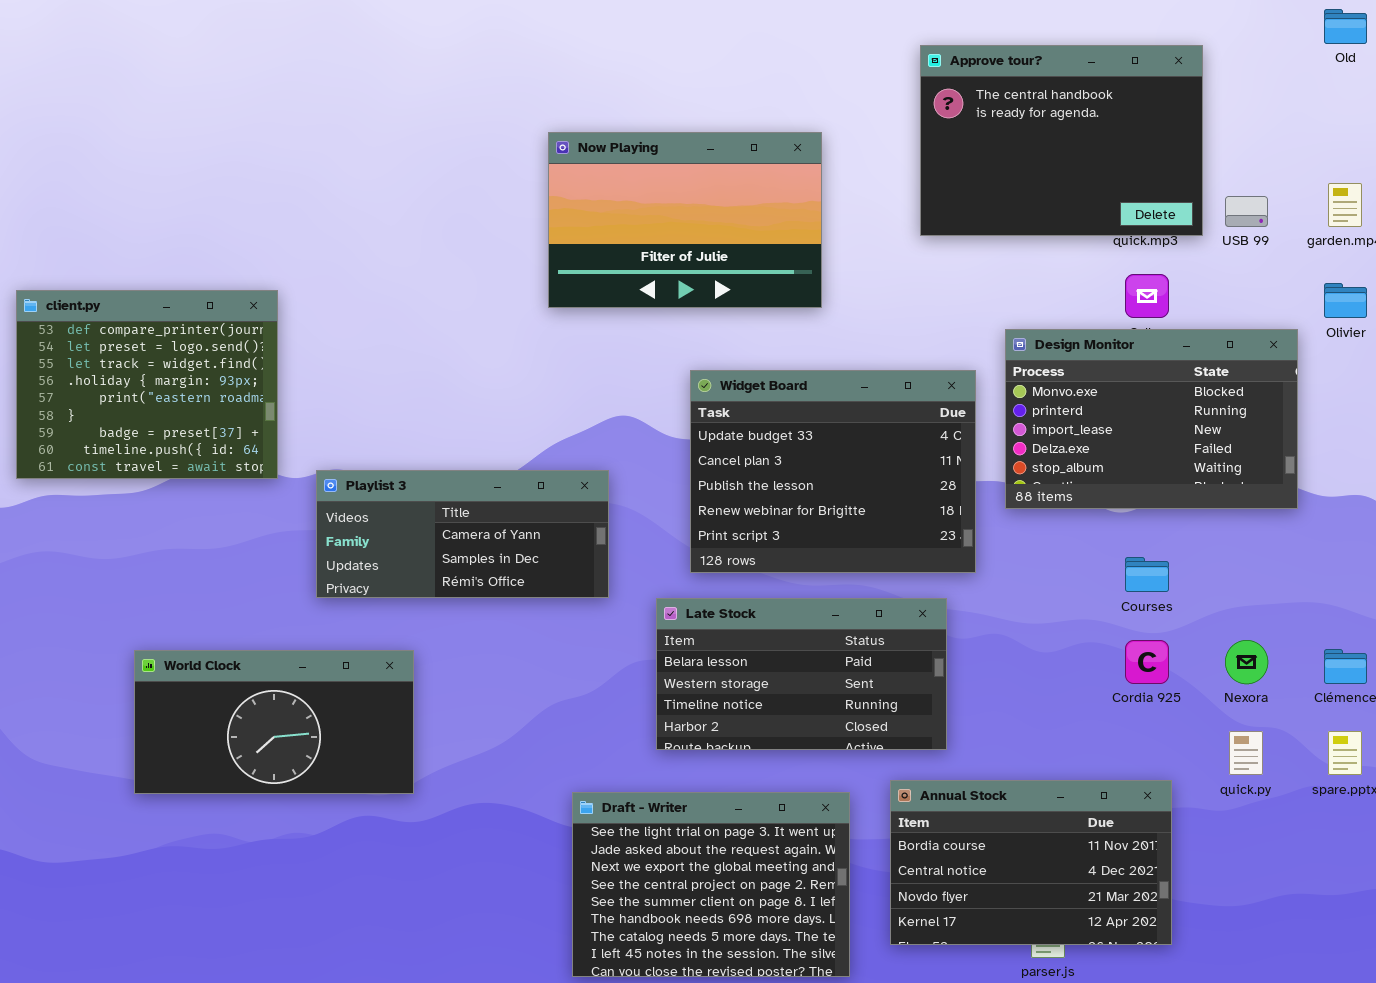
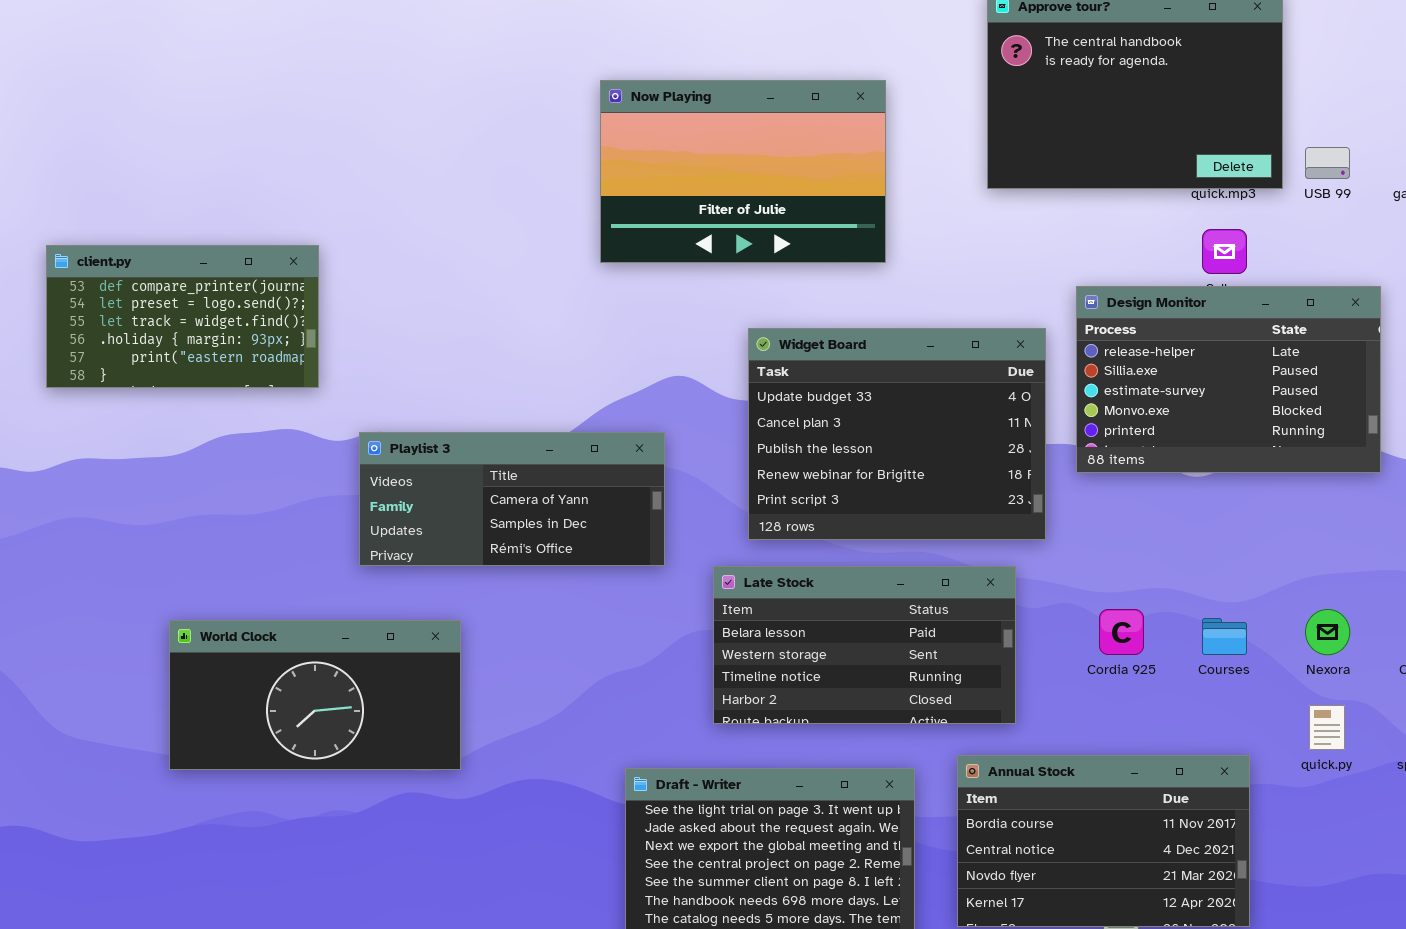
client.py: [16,290,278,479] -> [46,245,319,388], resized
Design Monitor: [1005,329,1298,509] -> [1076,286,1381,473], scrolled up 3 rows
Courses: [1125,557,1169,592] -> [1202,618,1247,655], moved
Cordia 925: [1125,640,1169,684] -> [1099,609,1144,655], moved

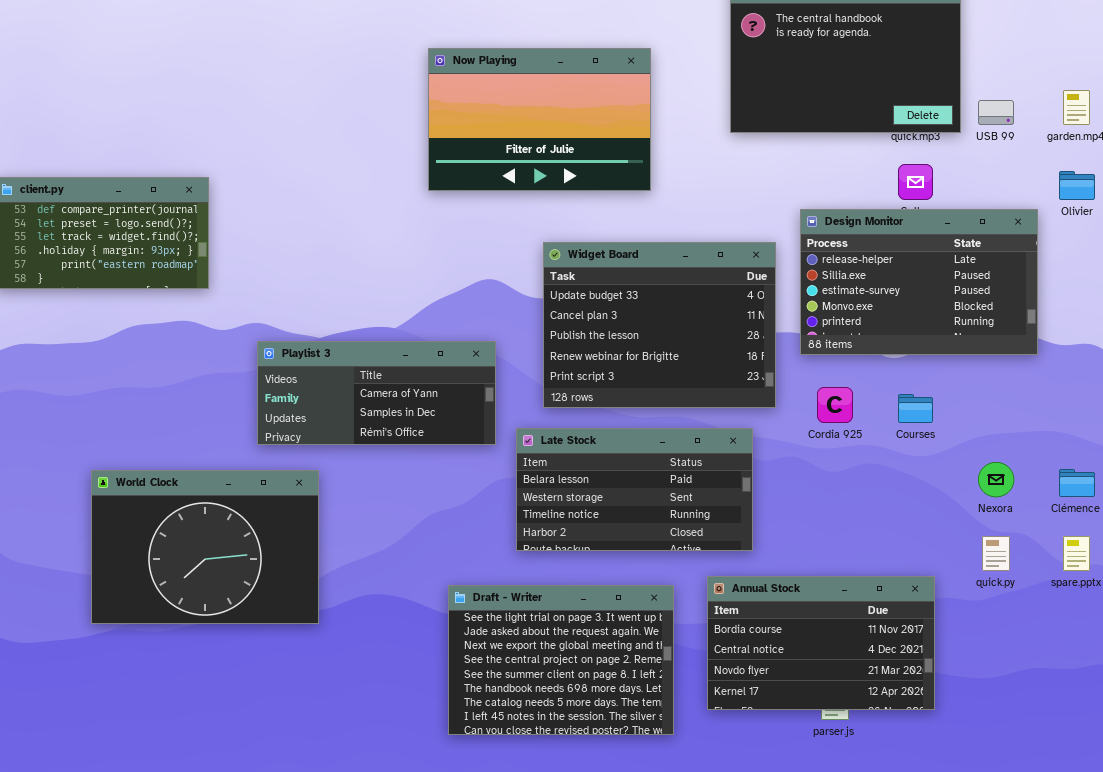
Playlist 3: [359,432,665,566] -> [257,341,496,445], moved
Cordia 925: [1099,609,1144,655] -> [817,387,853,423], moved
Courses: [1202,618,1247,655] -> [898,394,933,423], moved
World Clock: [169,620,461,770] -> [91,470,319,624], resized

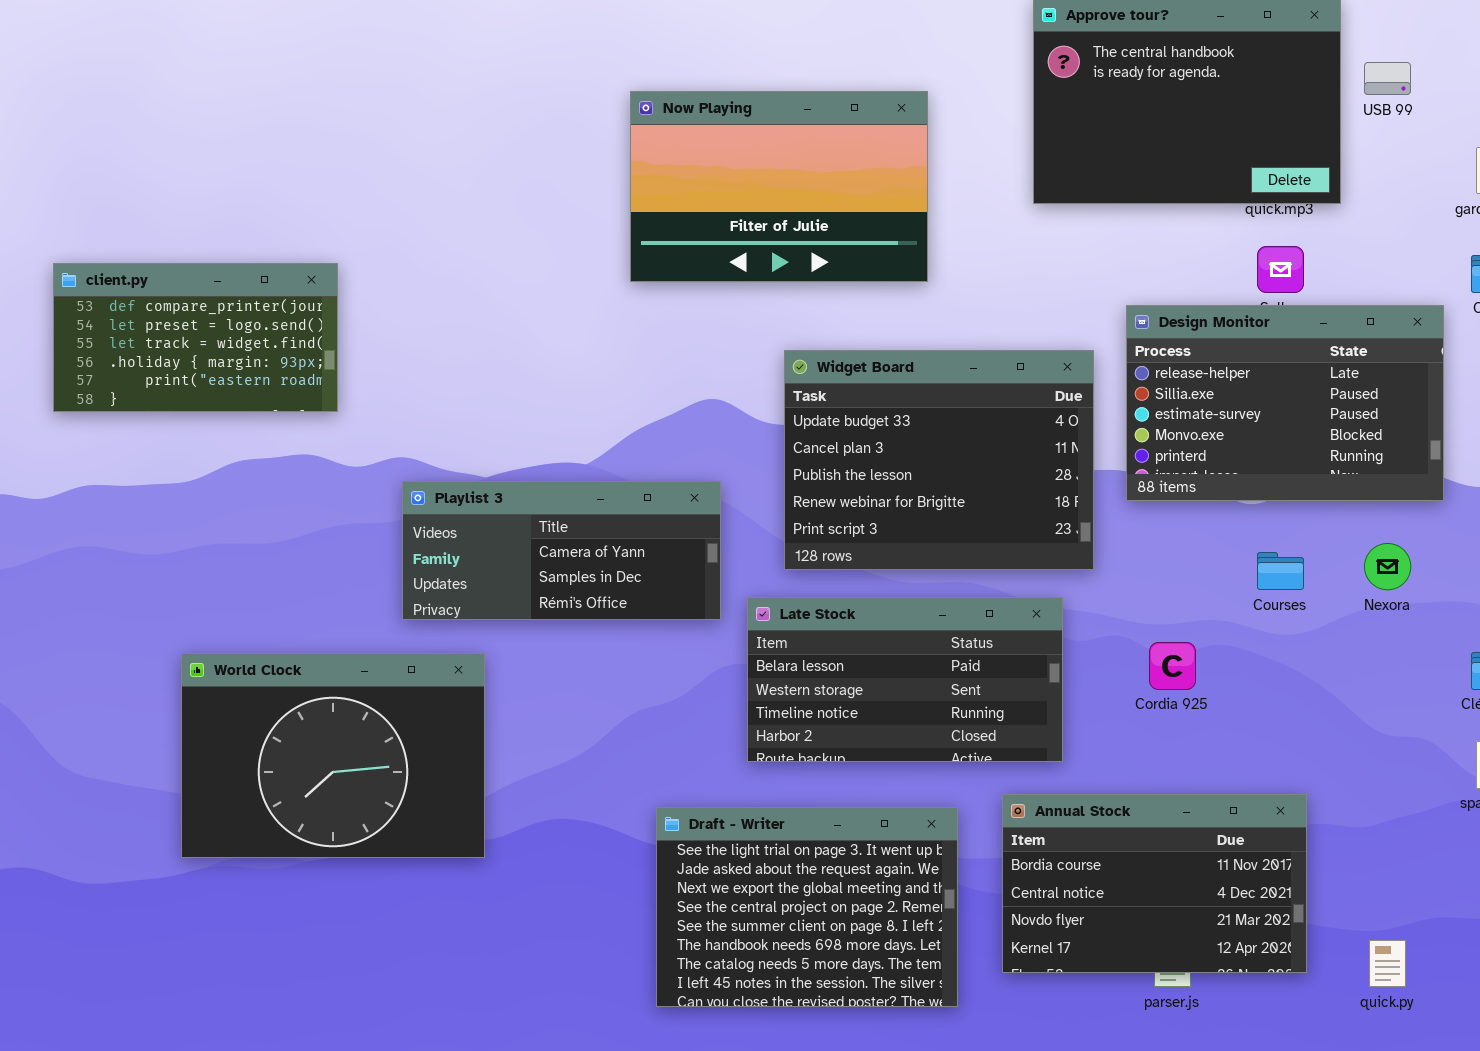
USB 99: [978,100,1014,125] -> [1364,62,1411,95], moved
Cordia 925: [817,387,853,423] -> [1149,642,1196,690], moved
Nexora: [978,462,1014,497] -> [1364,543,1411,590], moved
quick.py: [982,536,1010,571] -> [1369,940,1406,987], moved

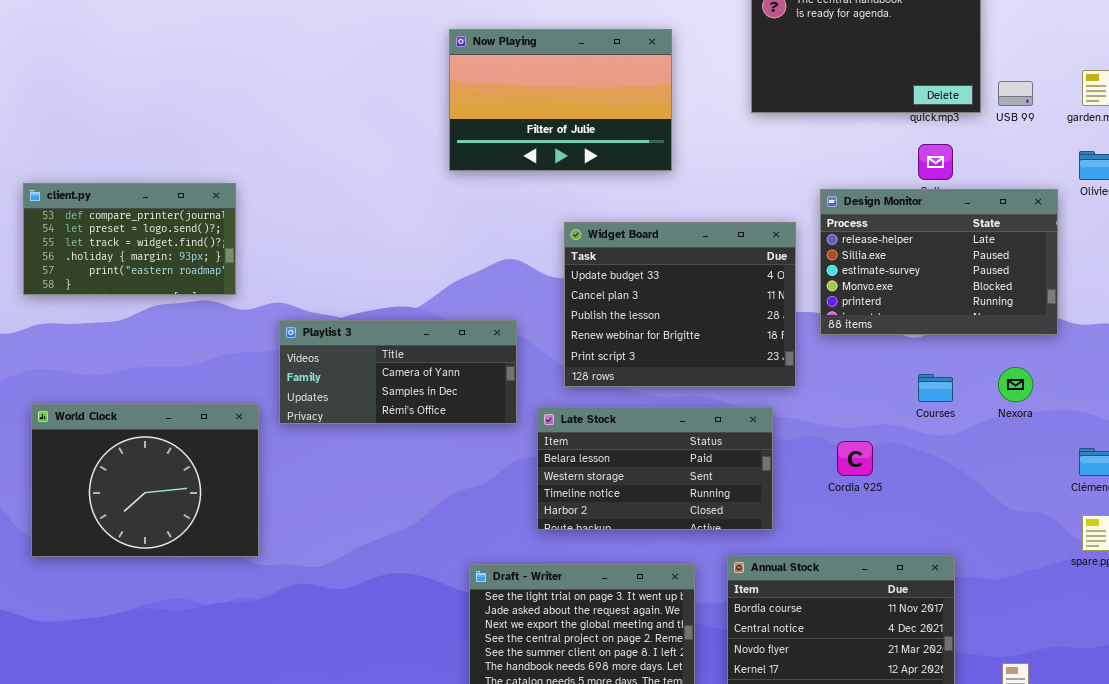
USB 99: [1364,62,1411,95] -> [998,81,1033,106], moved
client.py: [53,263,338,412] -> [23,183,236,295], moved
World Clock: [181,653,485,858] -> [31,404,259,557], moved

